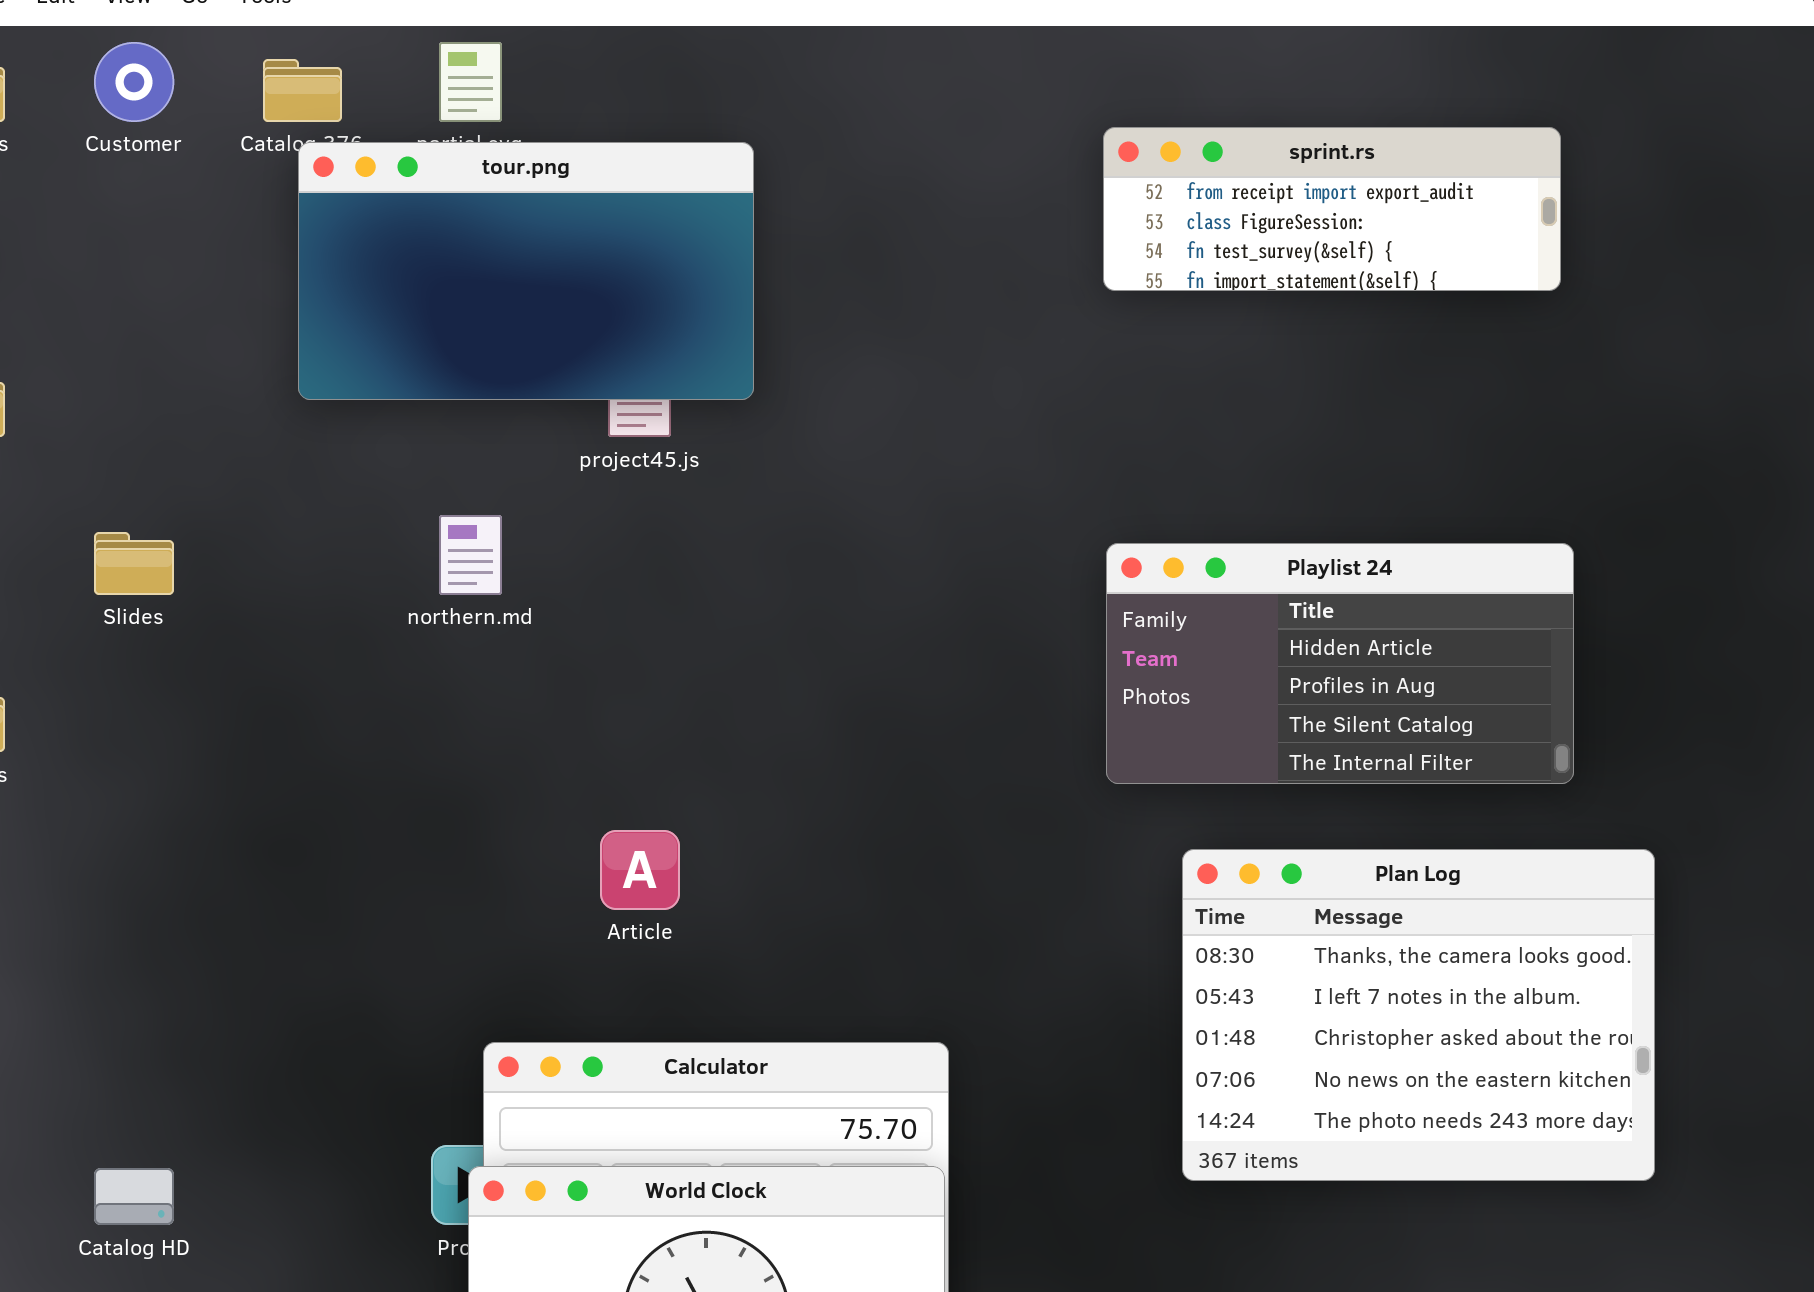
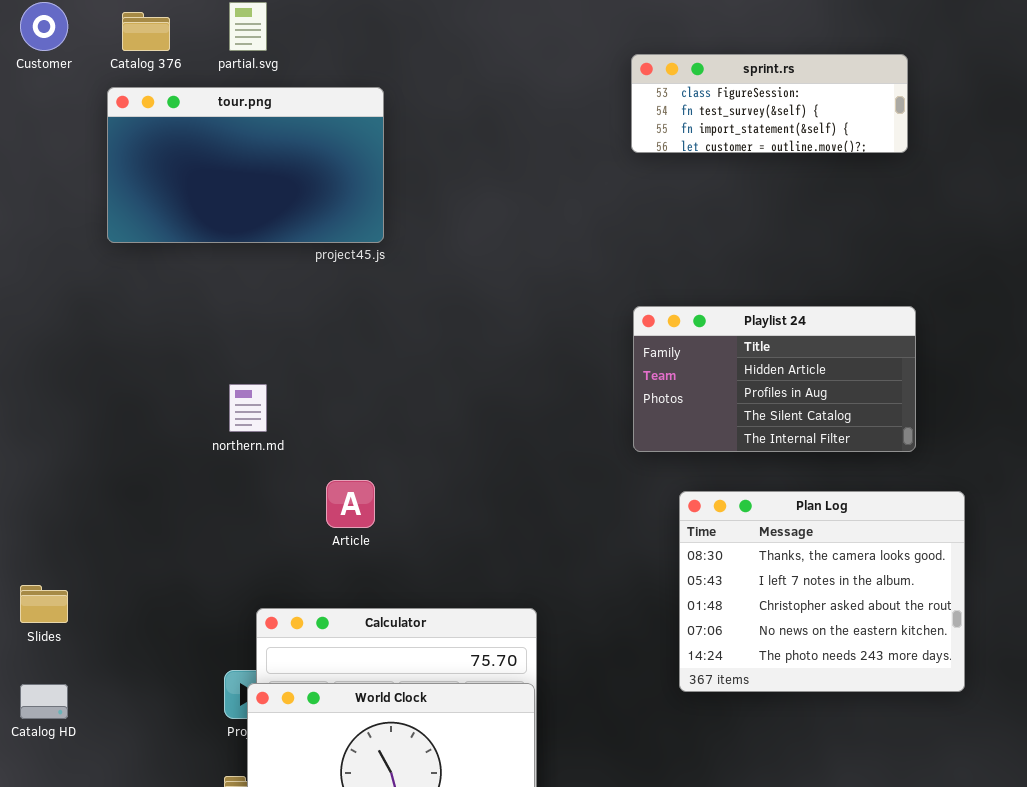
sprint.rs: [1103,127,1561,291] -> [631,54,908,153], scrolled down 1 row
tour.png: [298,142,754,400] -> [107,87,384,243], moved
northern.md: [439,515,502,595] -> [229,384,267,432], moved
Slides: [94,532,174,595] -> [20,585,68,623], moved

